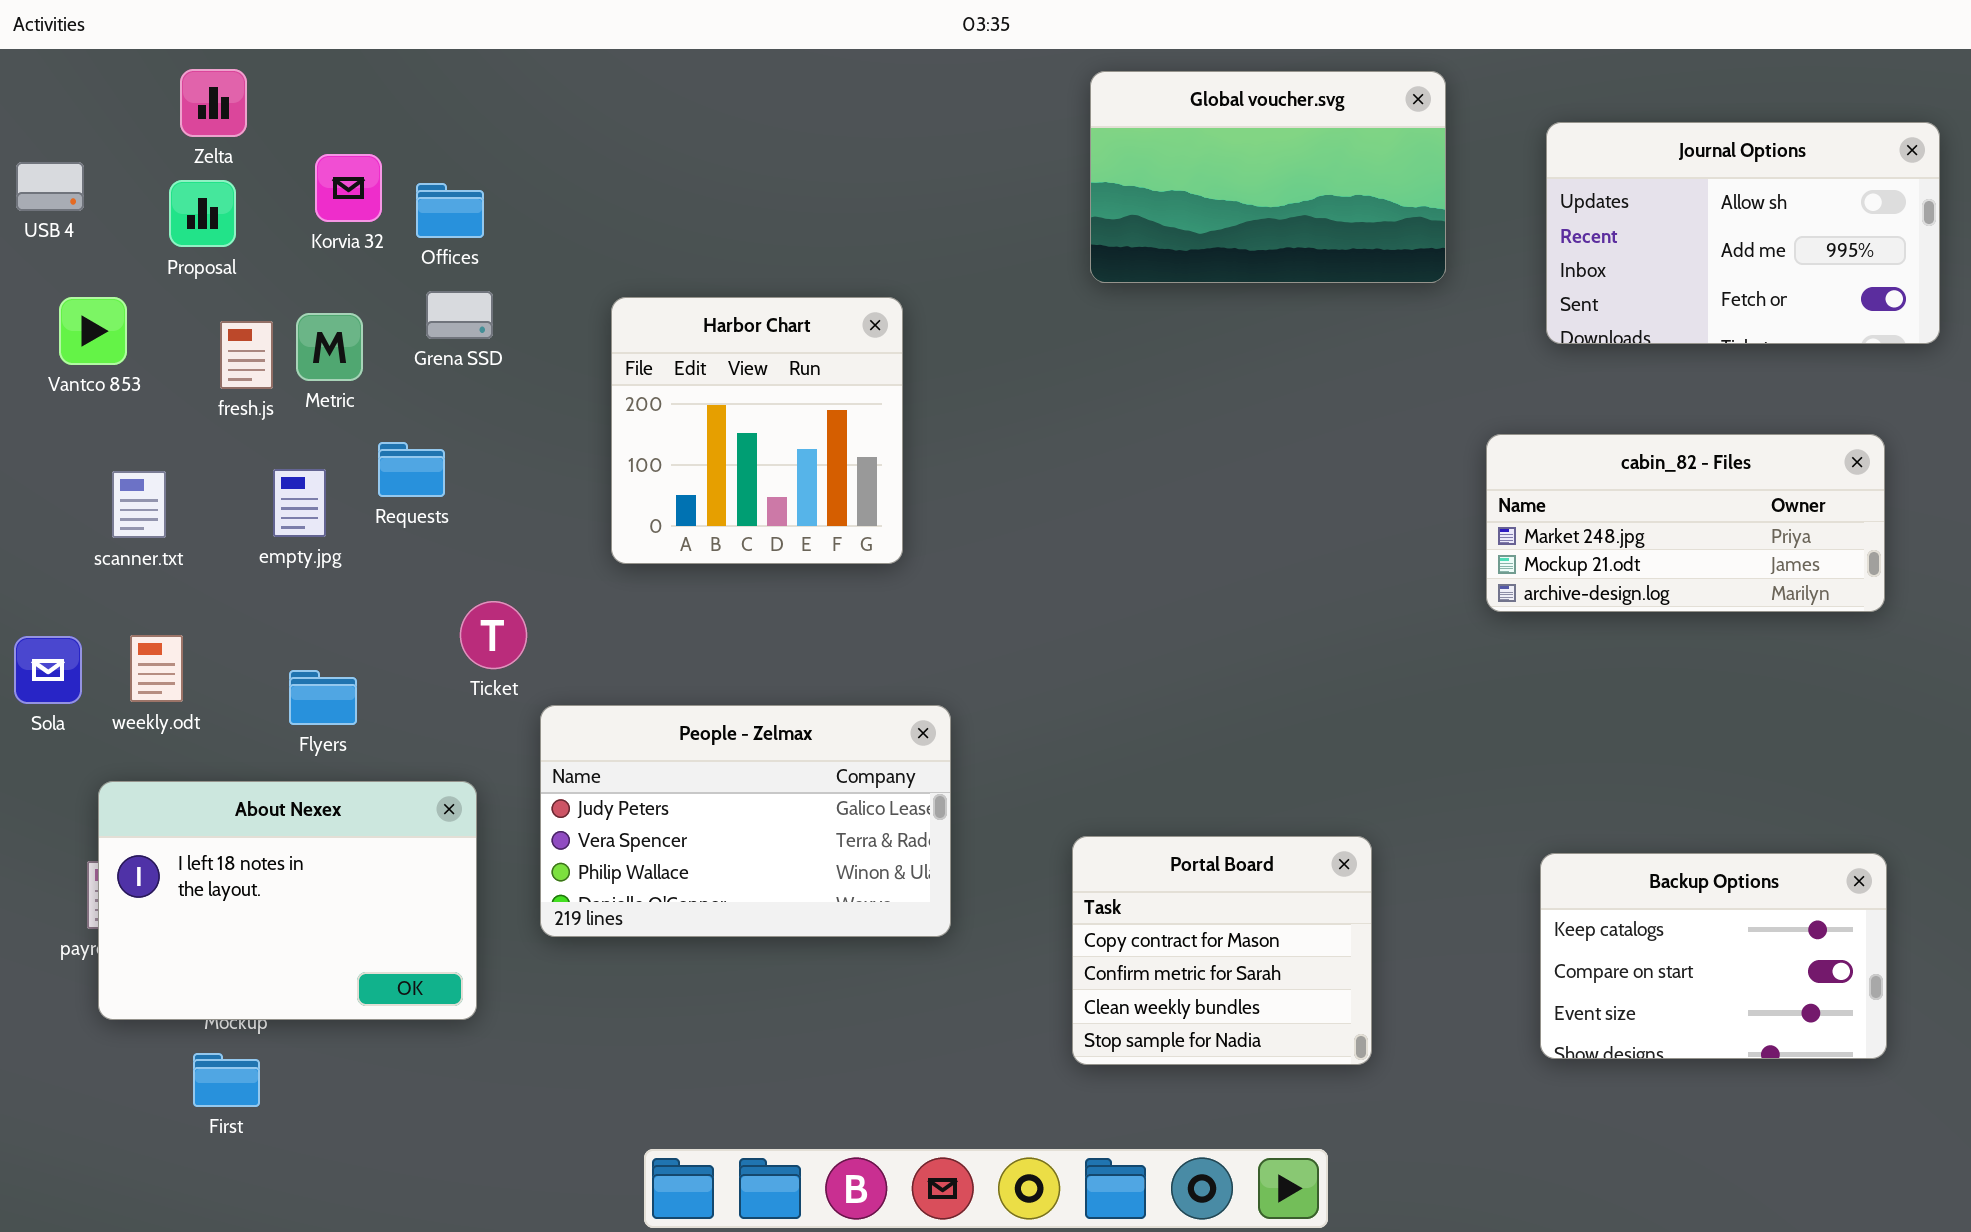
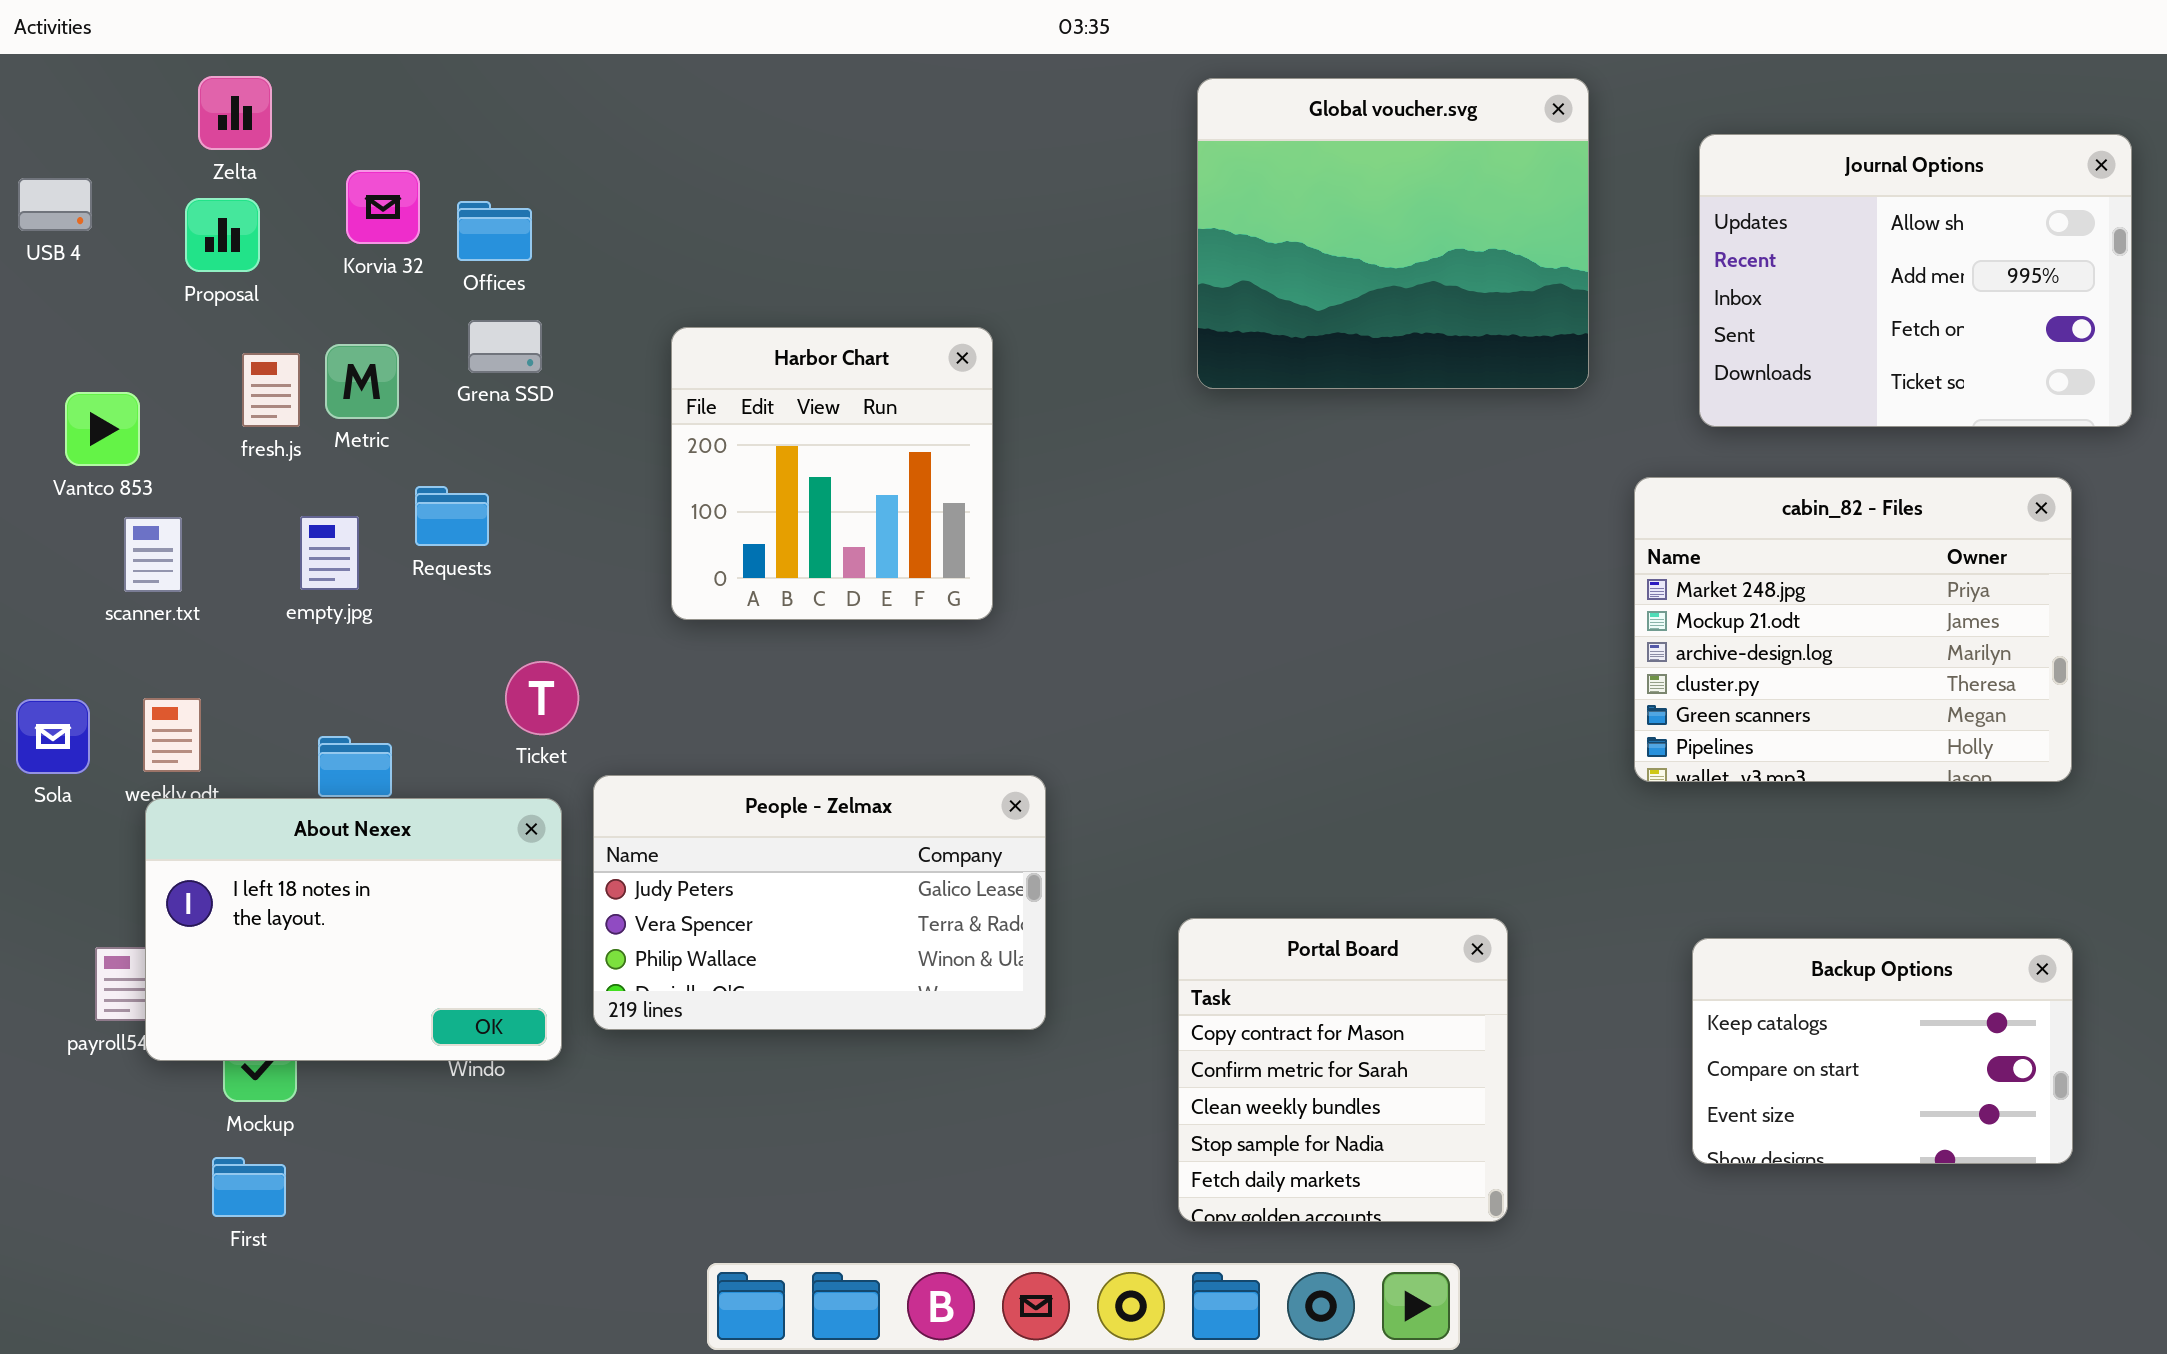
Global voucher.svg: [1090,71,1446,283] -> [1197,78,1589,389], resized
Journal Options: [1546,122,1940,344] -> [1699,134,2132,427], resized
Vantco 853: [59,297,127,365] -> [65,392,140,466], moved
cabin_82 - Files: [1486,434,1885,612] -> [1634,477,2072,782], resized
About Nexex: [98,781,477,1020] -> [145,798,562,1061], moved
Portal Board: [1072,836,1372,1065] -> [1178,918,1508,1222], resized

